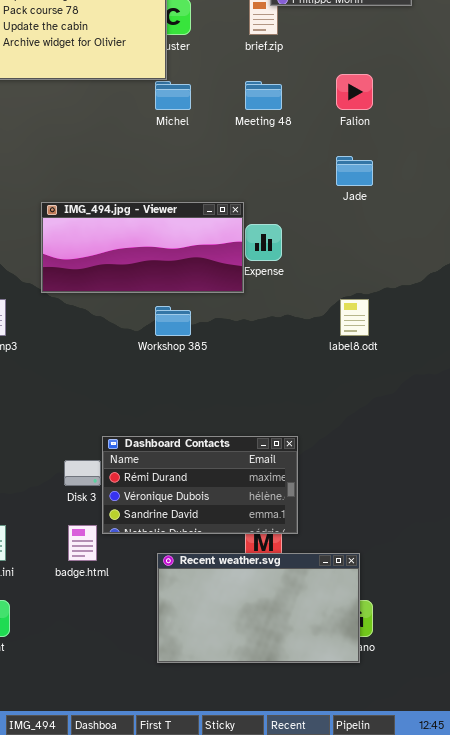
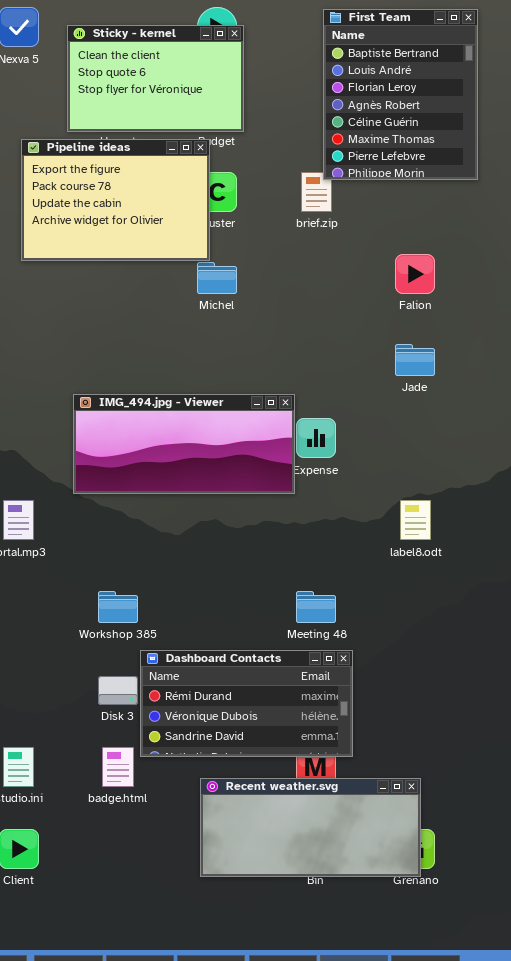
Meeting 48: [245,81,282,110] -> [296,591,336,623], moved
Workshop 385: [155,306,191,336] -> [98,591,138,623], moved
Recent weather.svg: [157,553,360,663] -> [200,778,421,877], resized

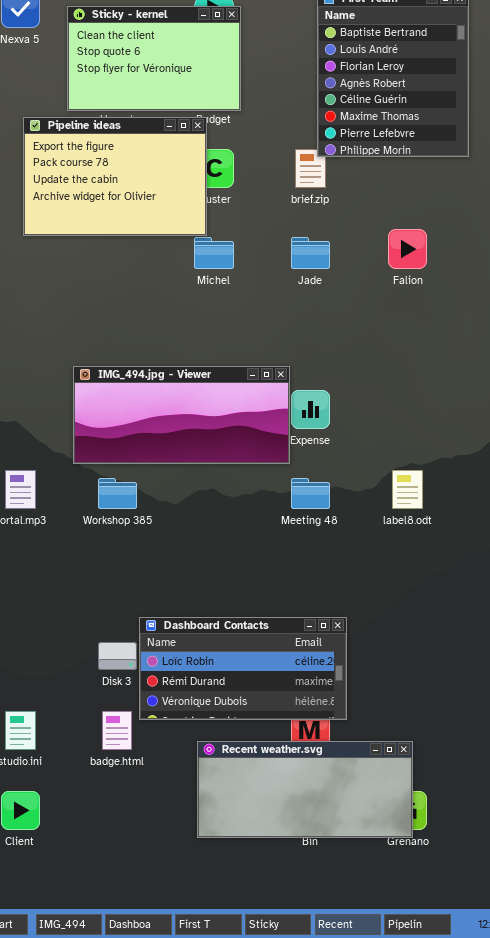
Jade: [395,344,435,376] -> [291,237,330,269], moved
Workshop 385: [98,591,138,623] -> [98,478,137,509], moved
Meeting 48: [296,591,336,623] -> [291,478,330,509], moved
Dashboard Contacts: [140,650,353,757] -> [139,617,347,720], scrolled up 1 row

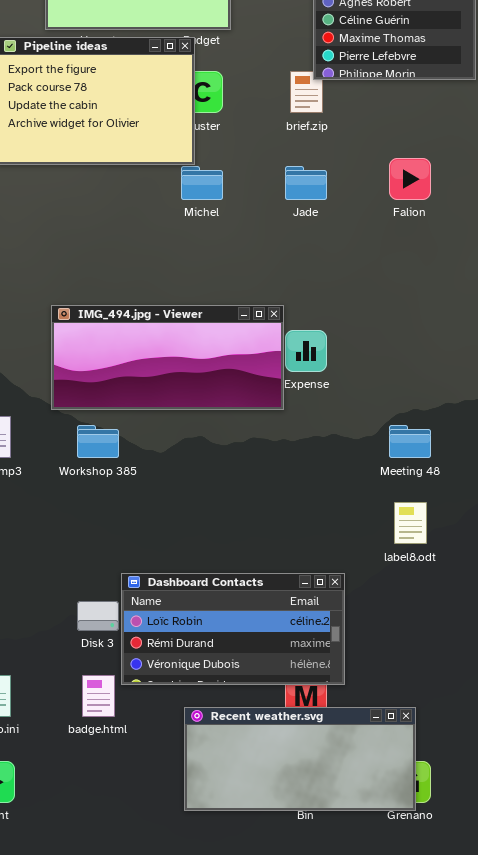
label8.odt: [392,470,423,509] -> [394,502,427,544], moved
Meeting 48: [291,478,330,509] -> [389,425,431,458], moved

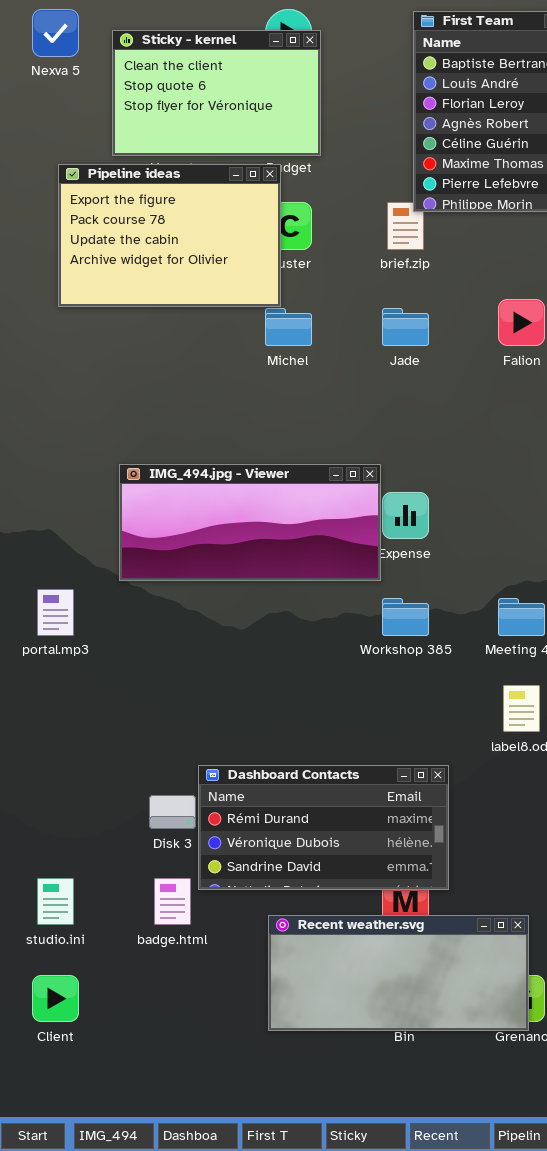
Workshop 385: [77,425,119,458] -> [382,598,429,636], moved
Dashboard Contacts: [121,573,345,685] -> [198,765,449,890], scrolled down 1 row

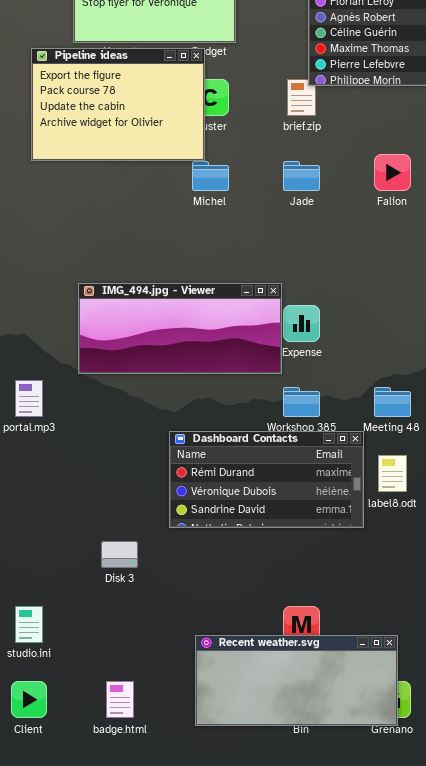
Dashboard Contacts: [198,765,449,890] -> [169,431,364,528], moved
badge.html: [154,878,191,925] -> [106,681,134,718], moved

